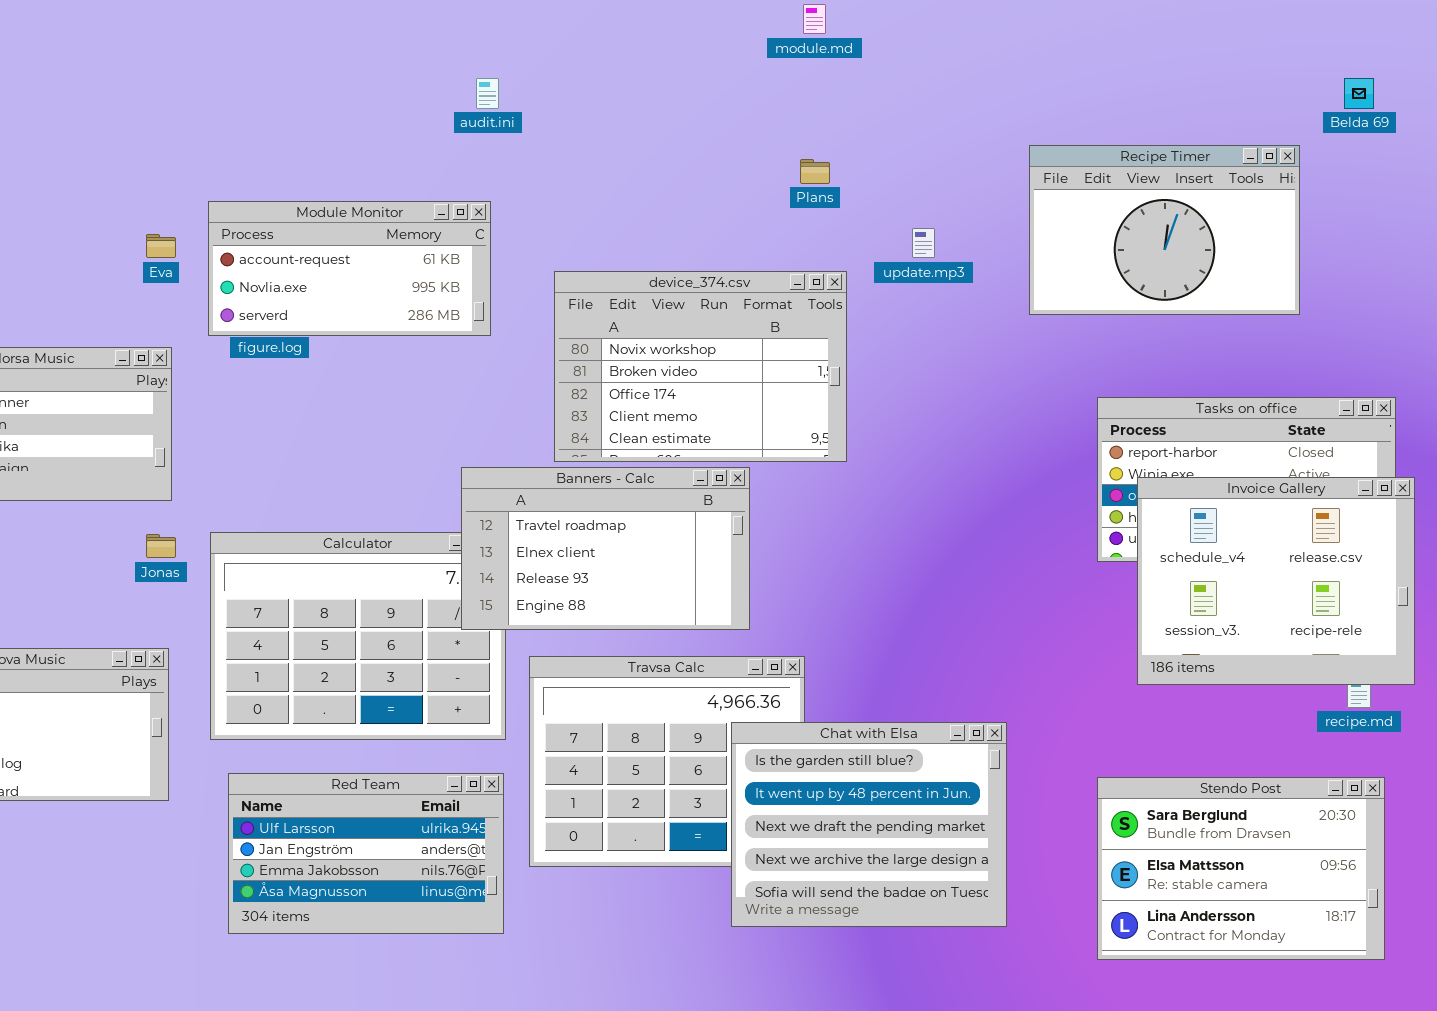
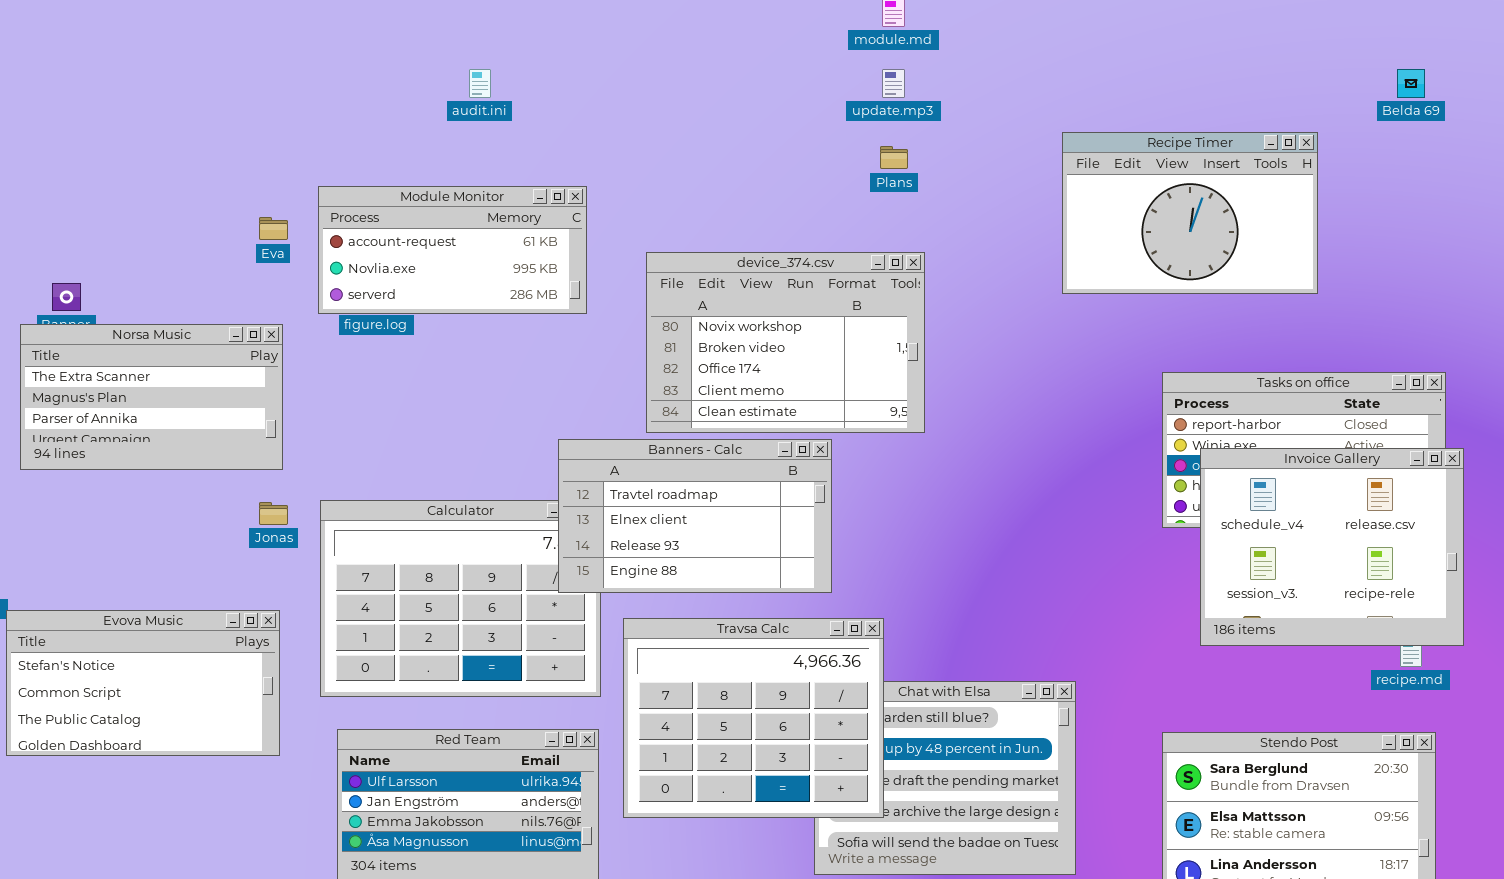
audit.ini: [476,78,499,109] -> [469,69,491,98], moved
Recipe Timer: [1029,145,1300,315] -> [1062,132,1318,294], moved
update.mp3: [912,228,935,258] -> [882,69,905,98], moved
Travsa Calc: [529,656,805,867] -> [623,618,884,818], raised

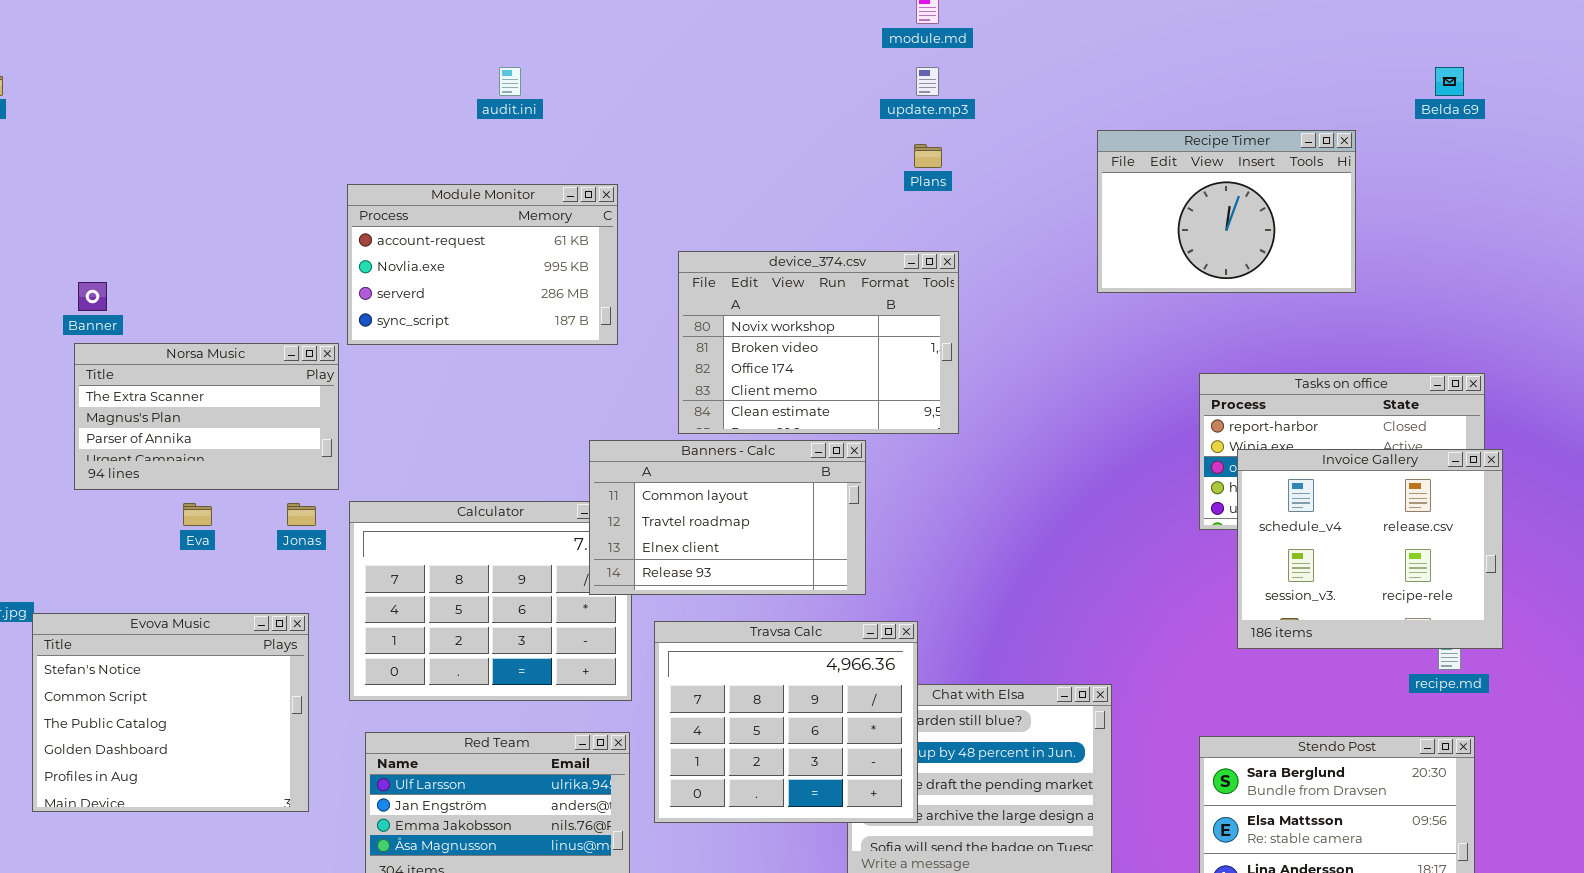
Module Monitor: [318,186,587,314] -> [347,184,618,345], resized
Eva: [259,217,288,240] -> [183,503,212,526], moved
Norsa Music: [20,324,283,470] -> [74,343,339,490], moved
Banners - Calc: [558,439,832,593] -> [589,440,866,595], scrolled up 1 row
Evova Music: [6,610,280,756] -> [32,613,309,812], resized

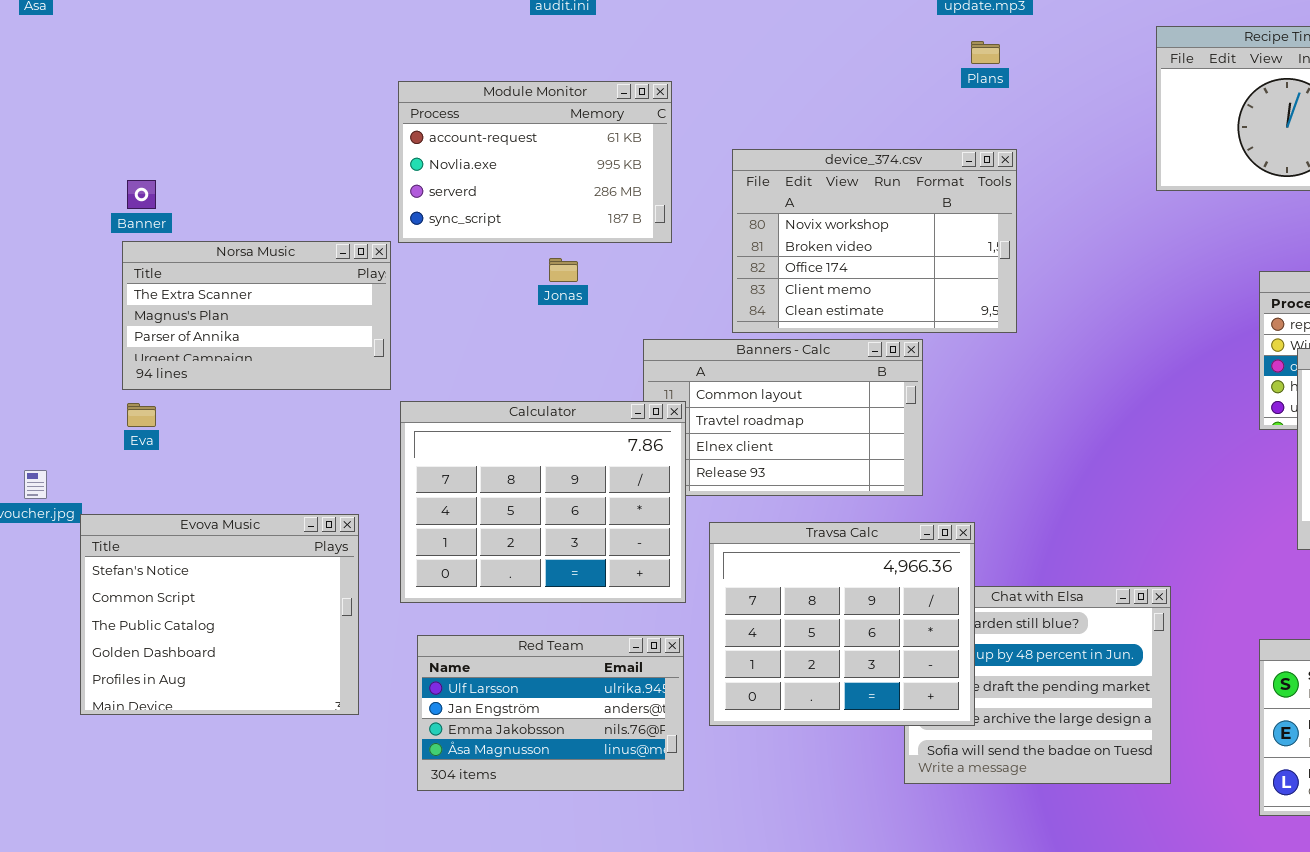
Calculator: [349,501,632,701] -> [400,401,686,603], raised
Eva: [183,503,212,526] -> [127,403,156,427], moved
Jonas: [287,503,316,526] -> [549,258,578,282], moved

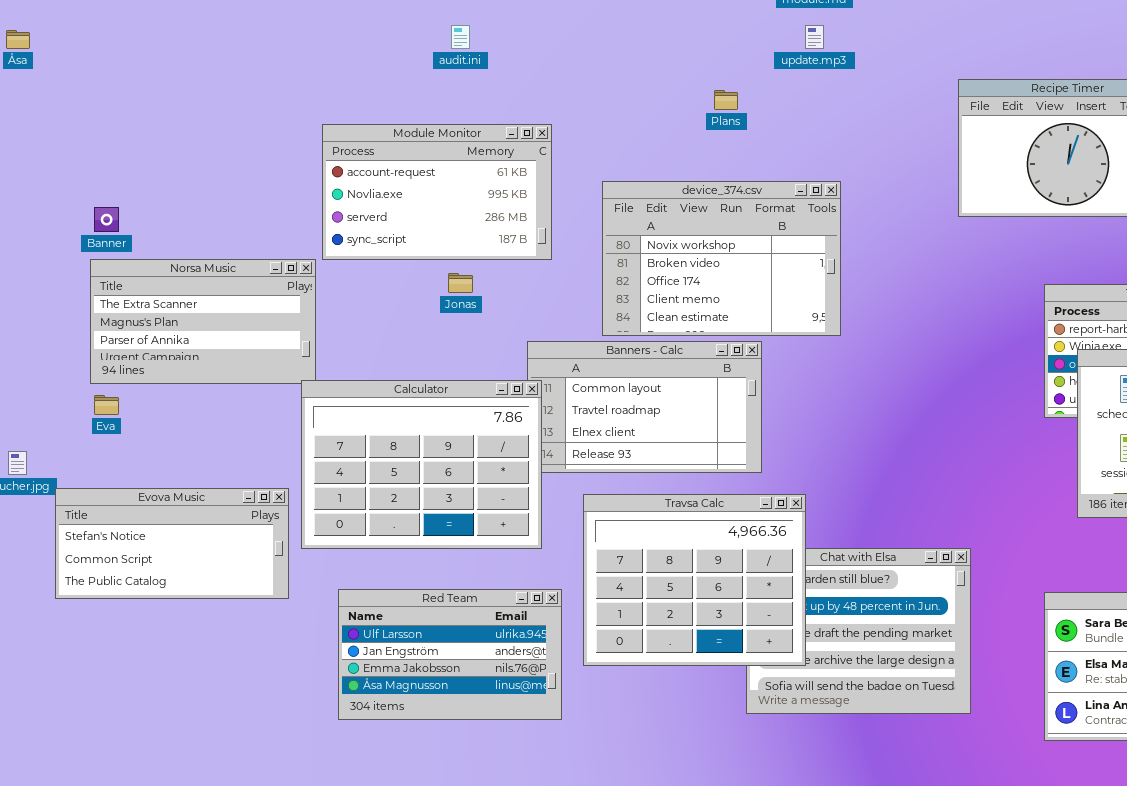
Plans: [971,41,1000,64] -> [714,90,738,110], moved
Calculator: [400,401,686,603] -> [301,380,542,549], moved
Evova Music: [80,514,359,715] -> [55,488,289,599], resized

